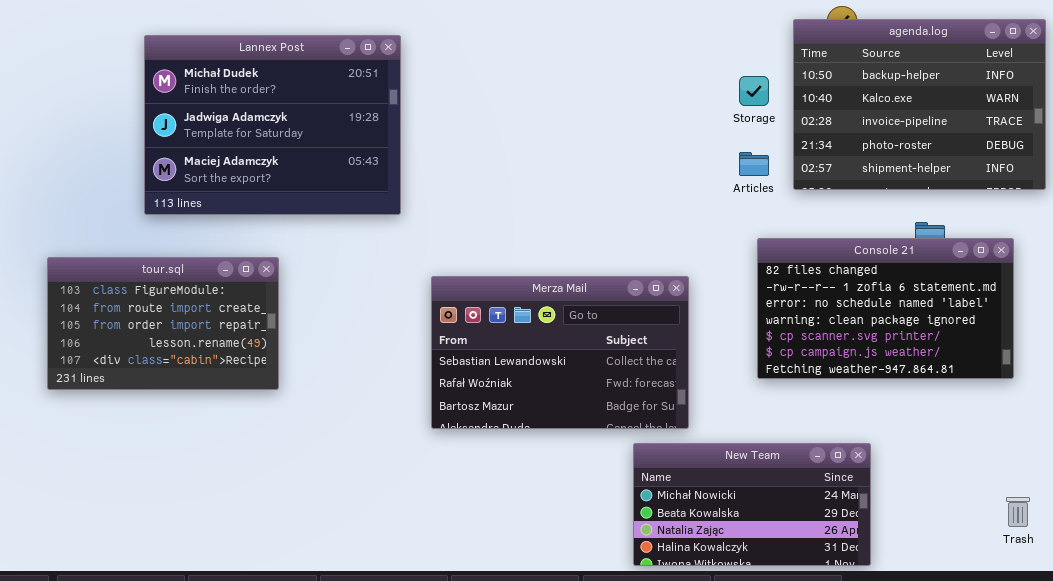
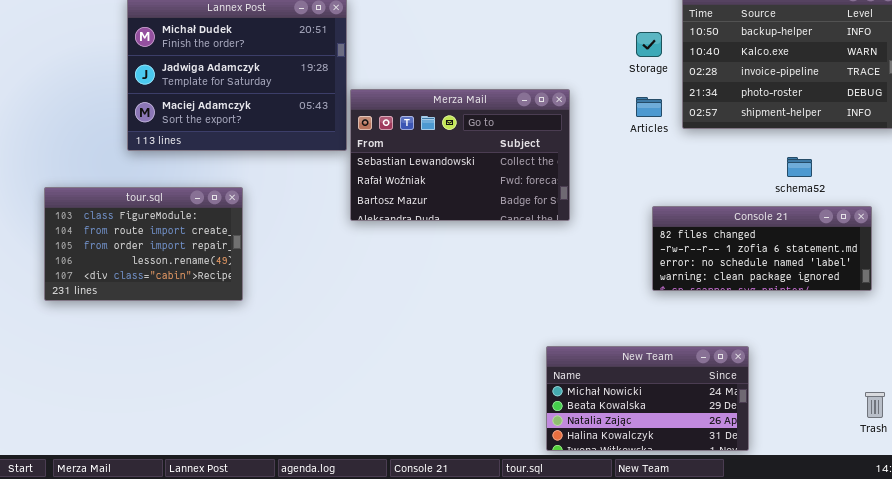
Console 21: [757,238,1014,379] -> [652,206,872,291], resized
Merza Mail: [431,276,689,429] -> [350,89,570,221], moved

